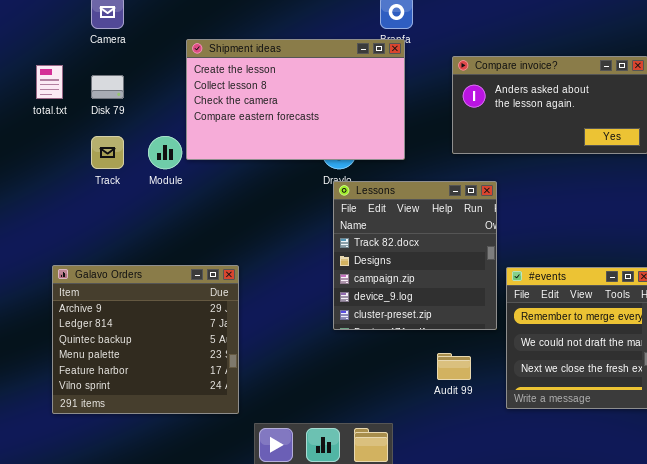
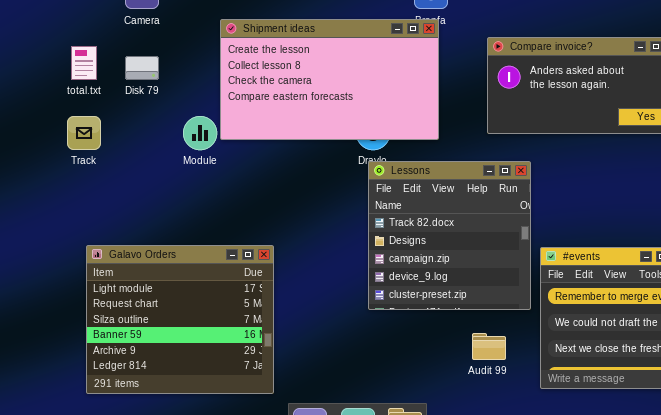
Track: [91,136,124,169] -> [67,116,101,150], moved
Galavo Orders: [52,265,239,414] -> [86,245,274,394], scrolled up 4 rows

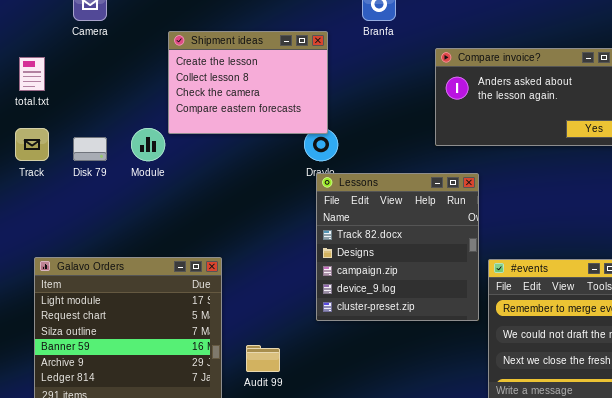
Shipment ideas: [220,19,439,140] -> [168,31,328,134], resized
Disk 79: [125,56,159,80] -> [73,137,107,161], moved
Audit 99: [472,333,506,360] -> [246,345,280,372], moved

